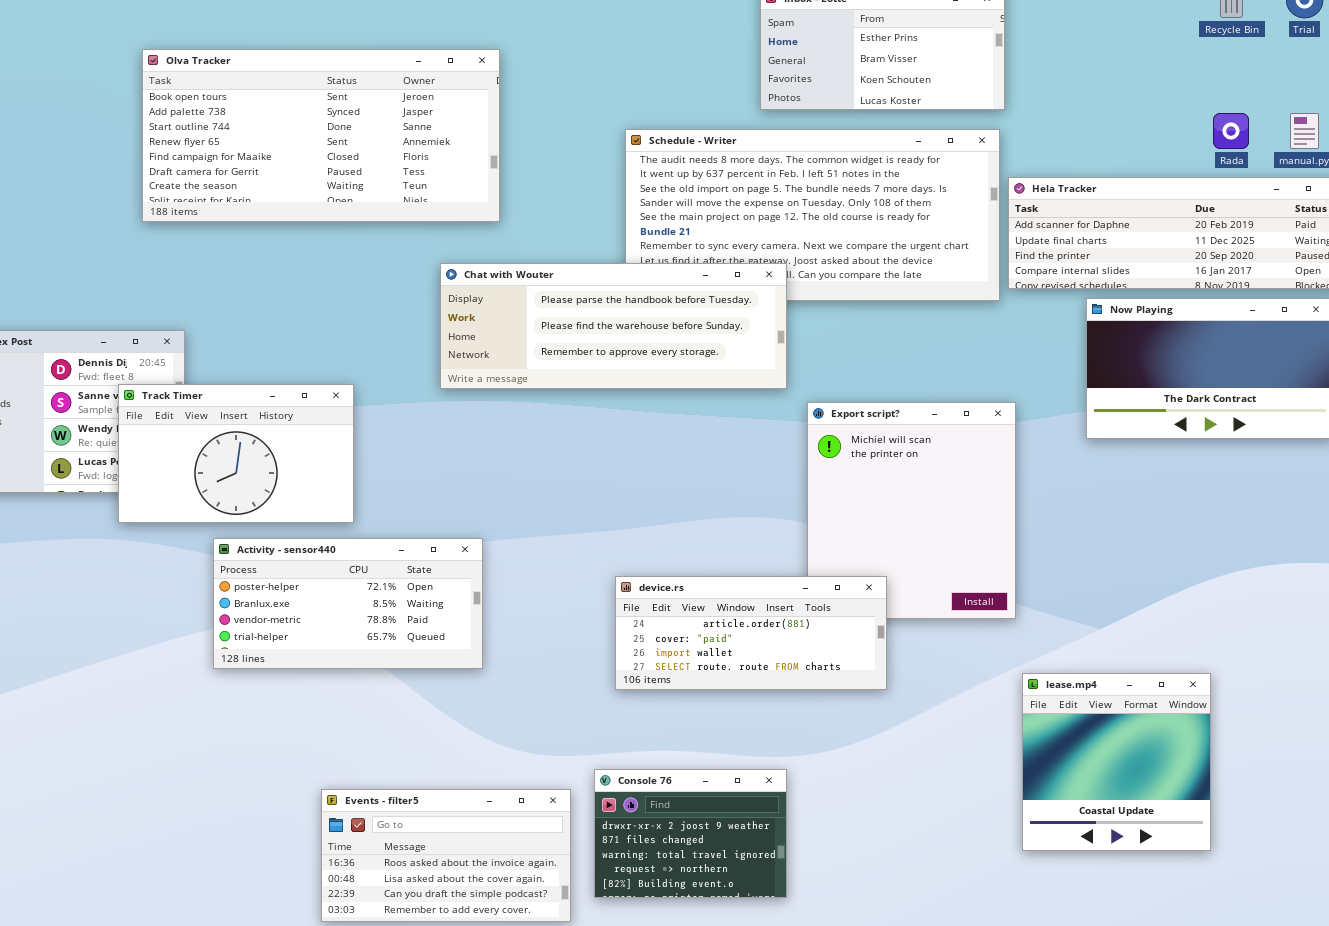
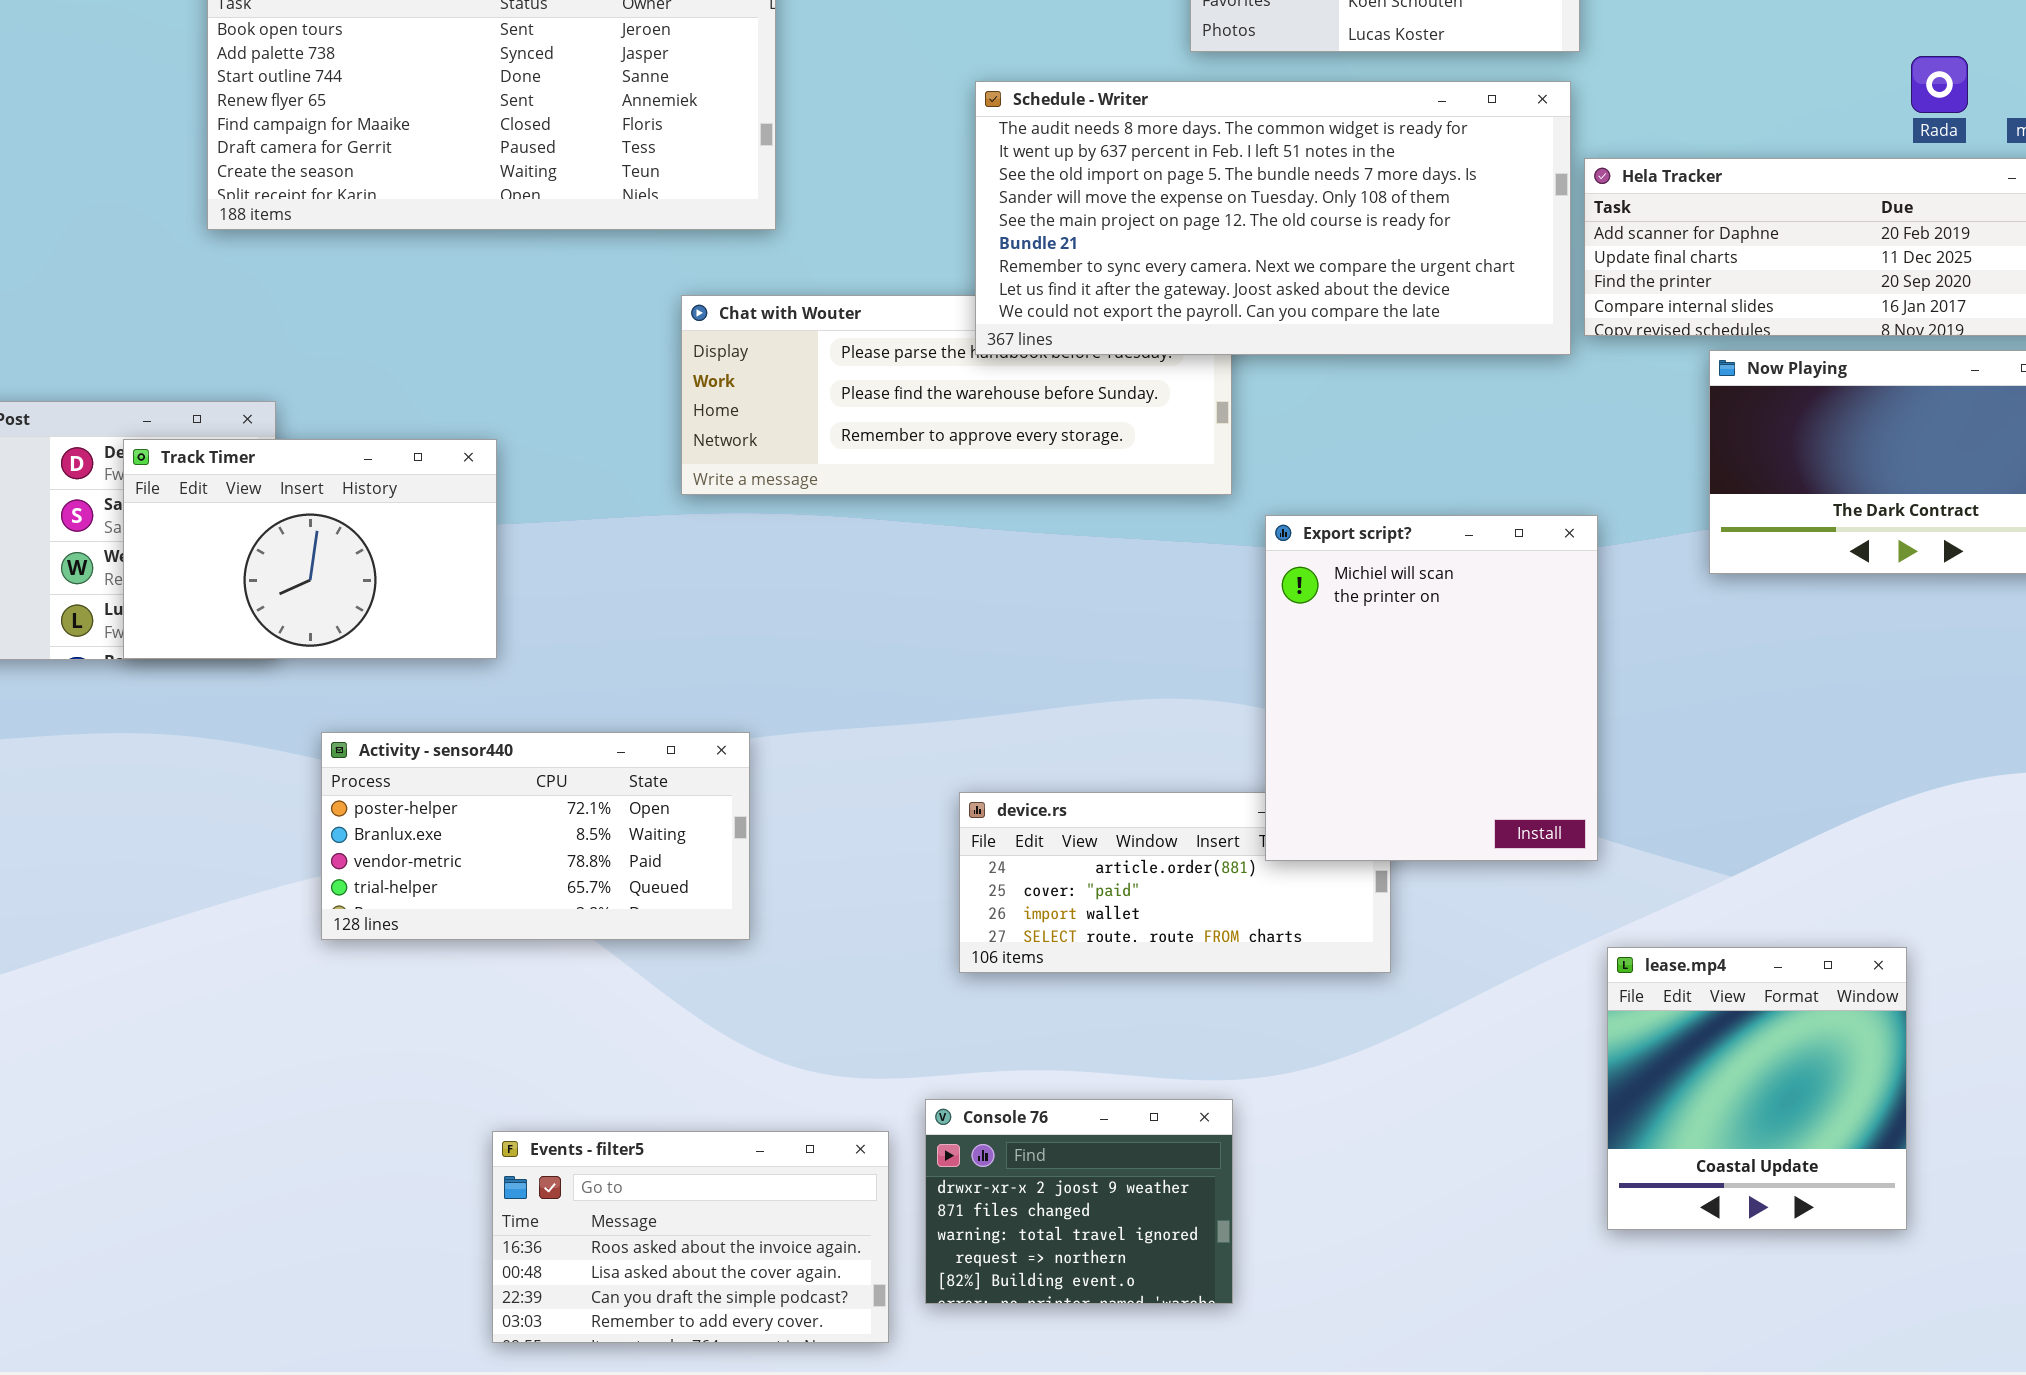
Schedule - Writer: [625,129,1000,301] -> [975,81,1571,355], raised
Track Timer: [118,384,354,523] -> [123,439,497,659], moved
Export script?: [807,402,1016,619] -> [1265,515,1598,861], raised

